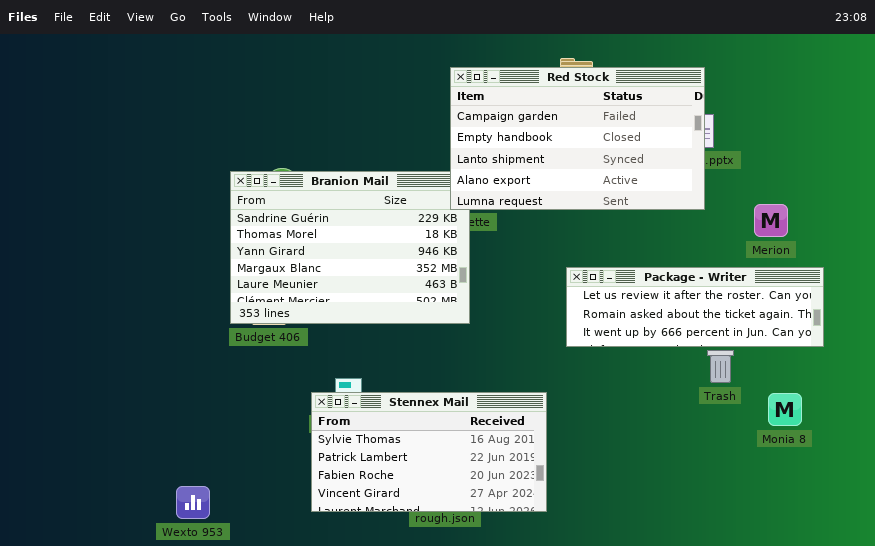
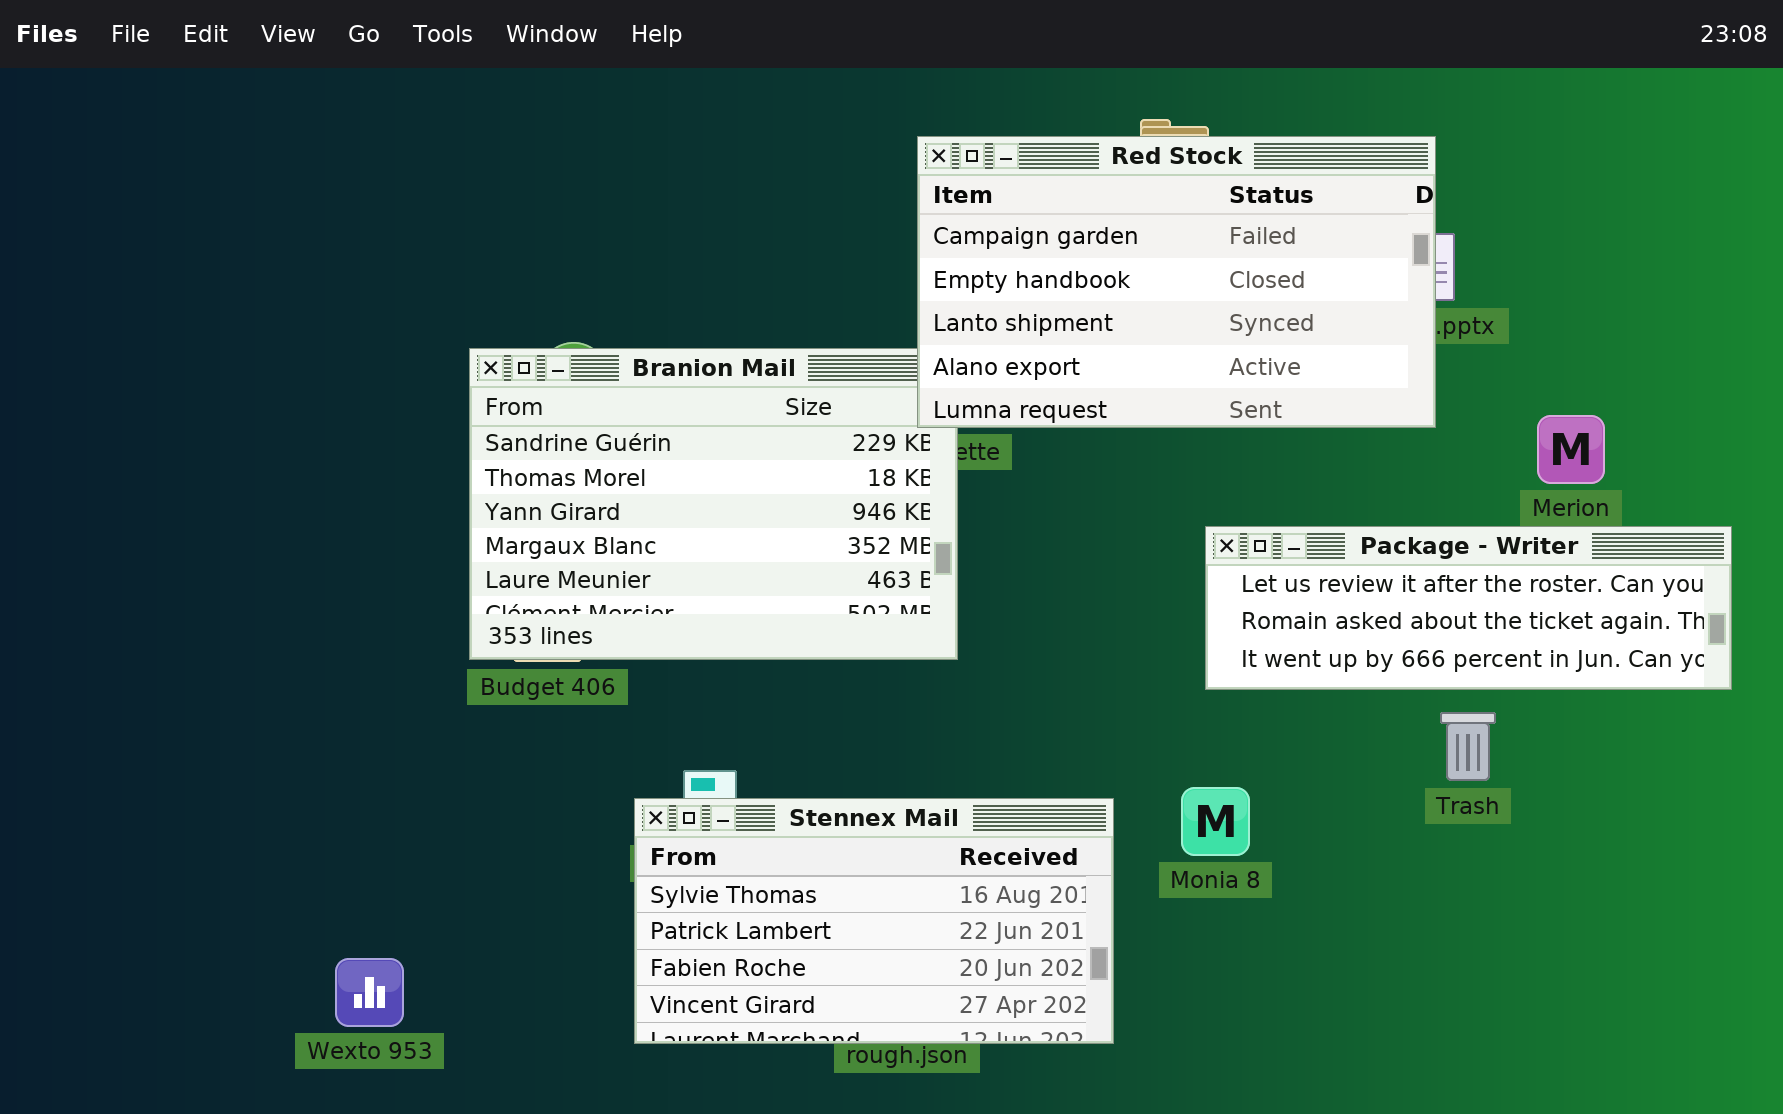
Package - Writer: [566,267,824,347] -> [1205,526,1732,690], moved
Monia 8: [768,393,802,426] -> [1181,787,1250,856], moved
Wexto 953: [176,486,210,519] -> [335,958,404,1027], moved

